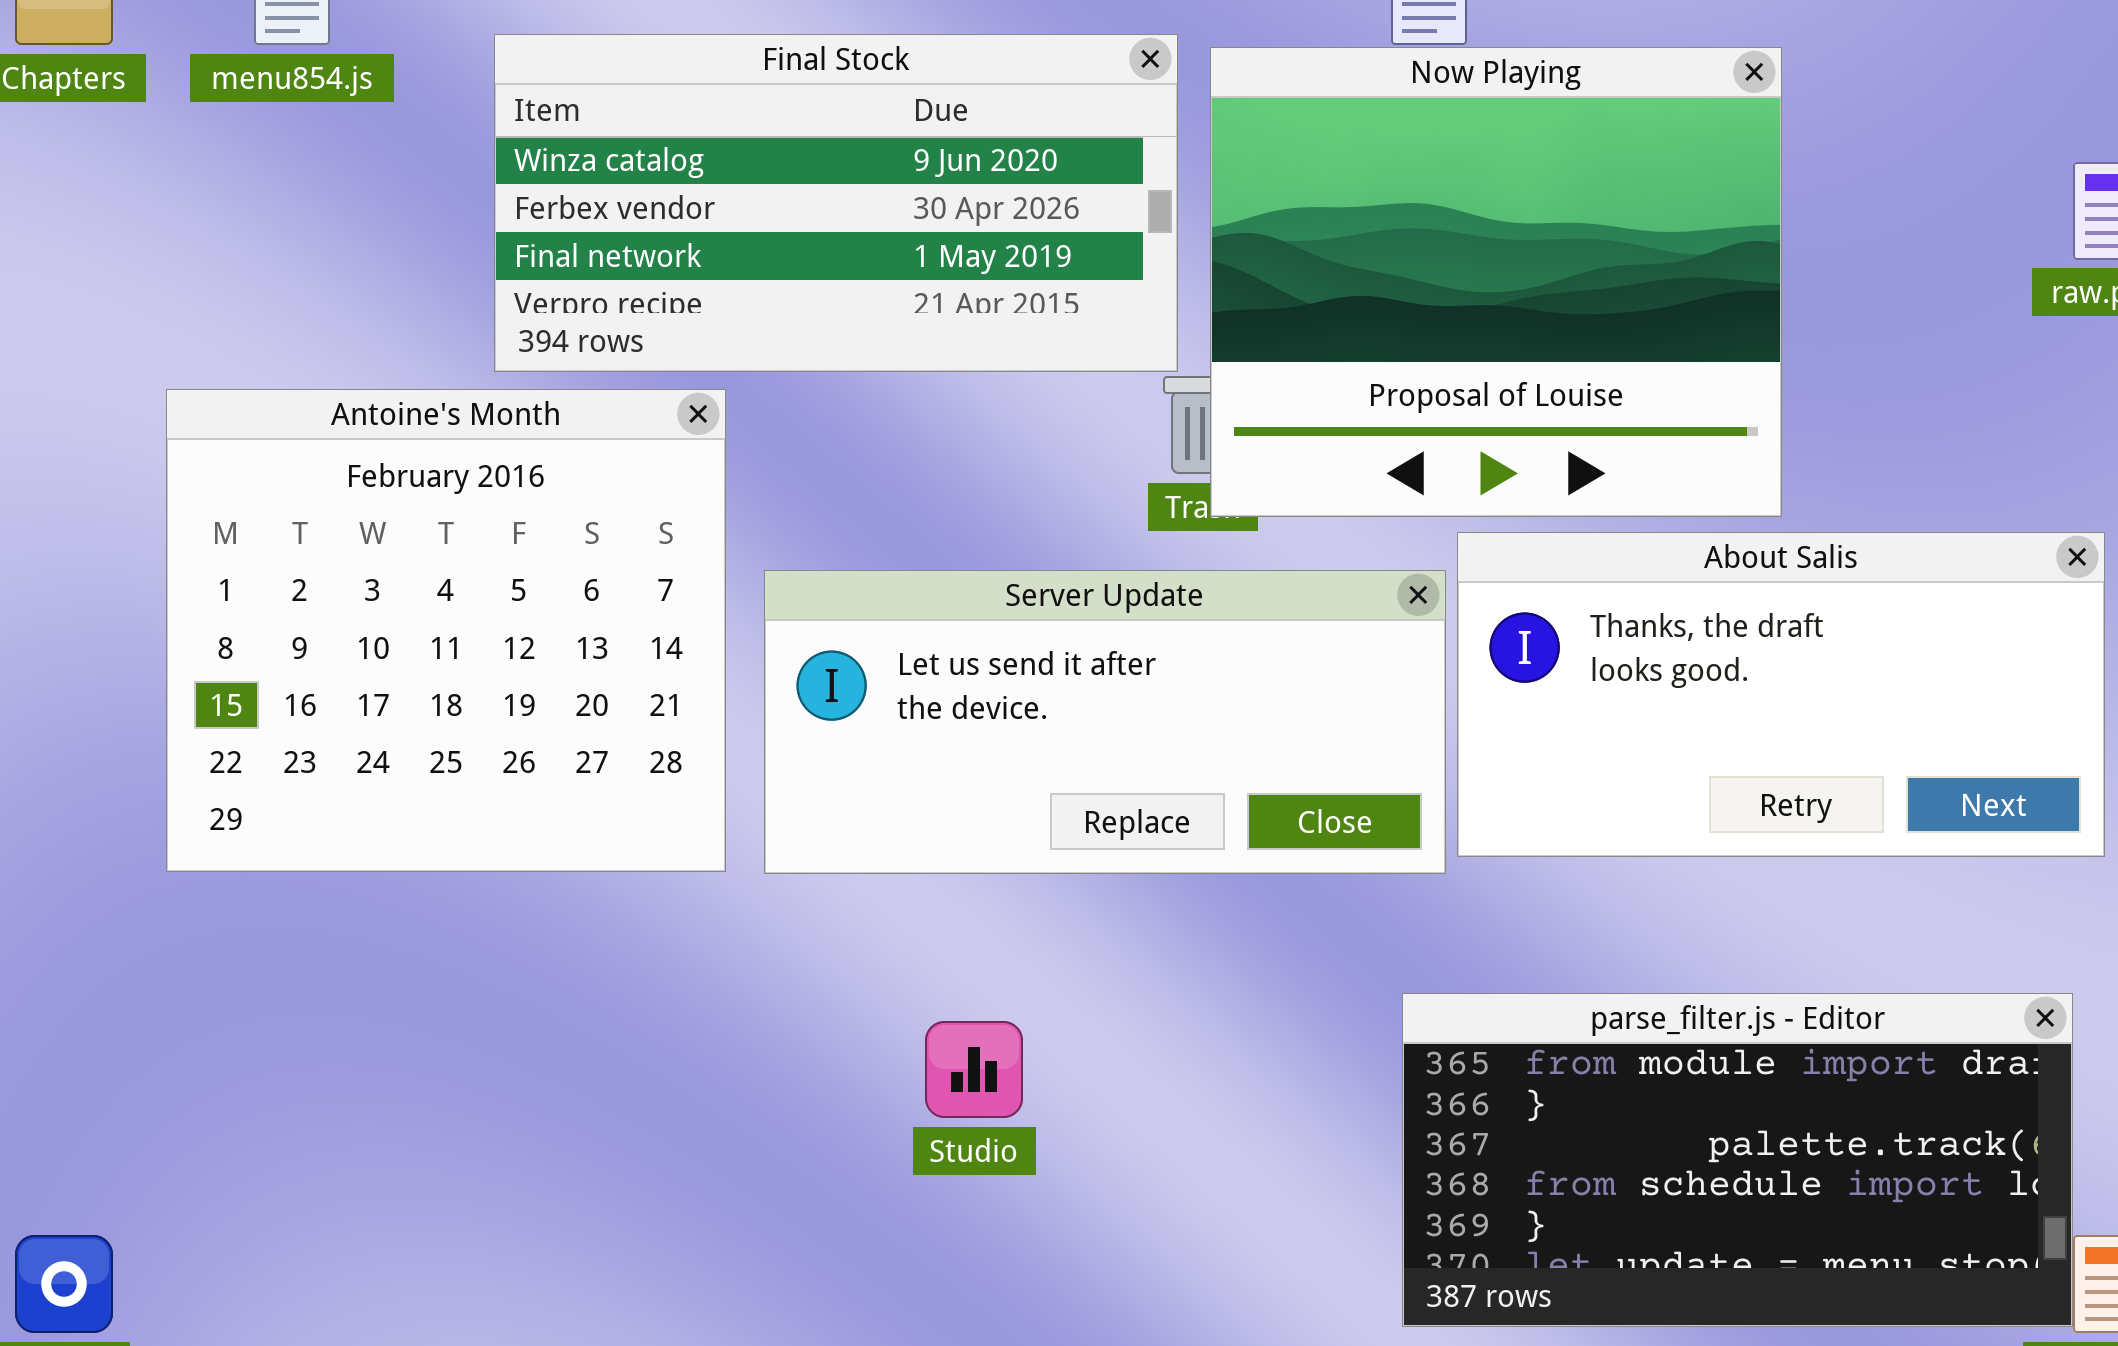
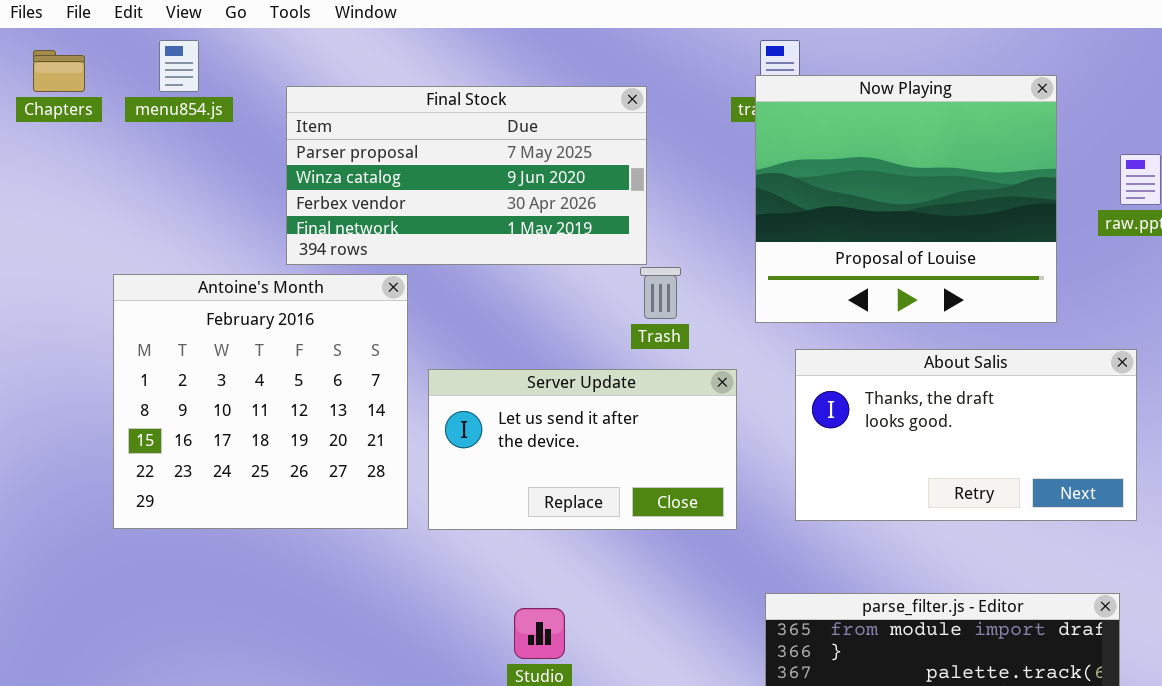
Final Stock: [494,34,1178,372] -> [286,86,647,265], scrolled up 1 row
Now Playing: [1210,47,1782,517] -> [755,75,1057,323], moved
Server Update: [764,570,1446,874] -> [428,369,737,530], resized

